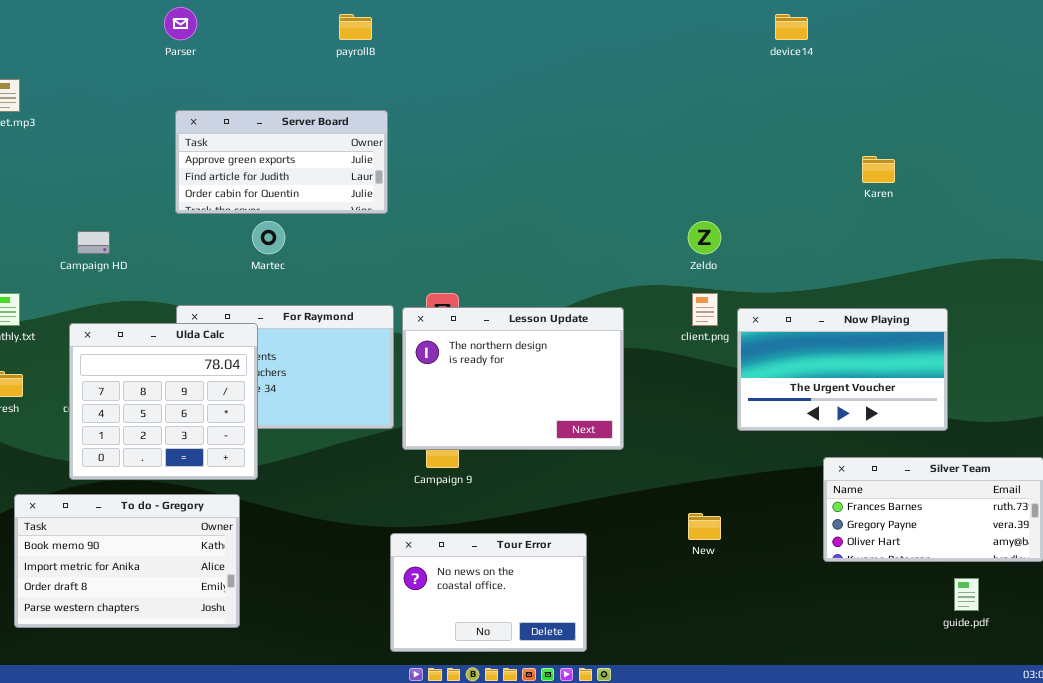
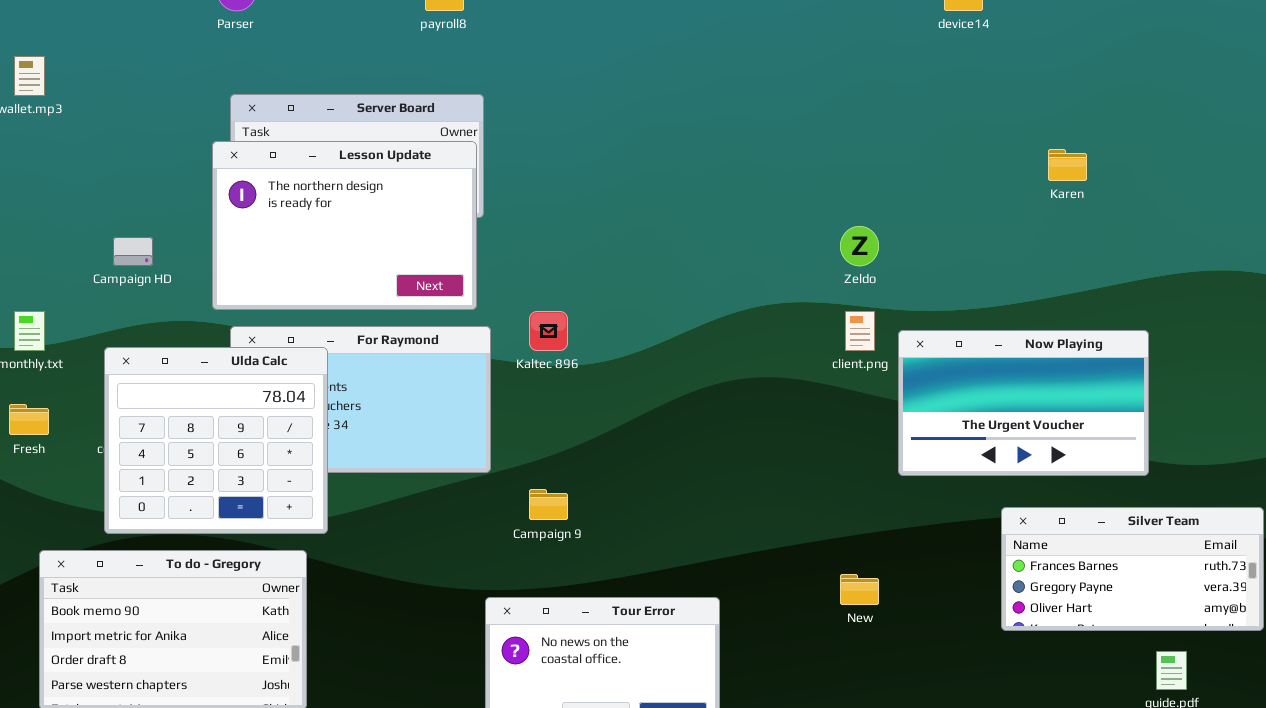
Lesson Update: [402,307,624,450] -> [212,141,477,310], moved

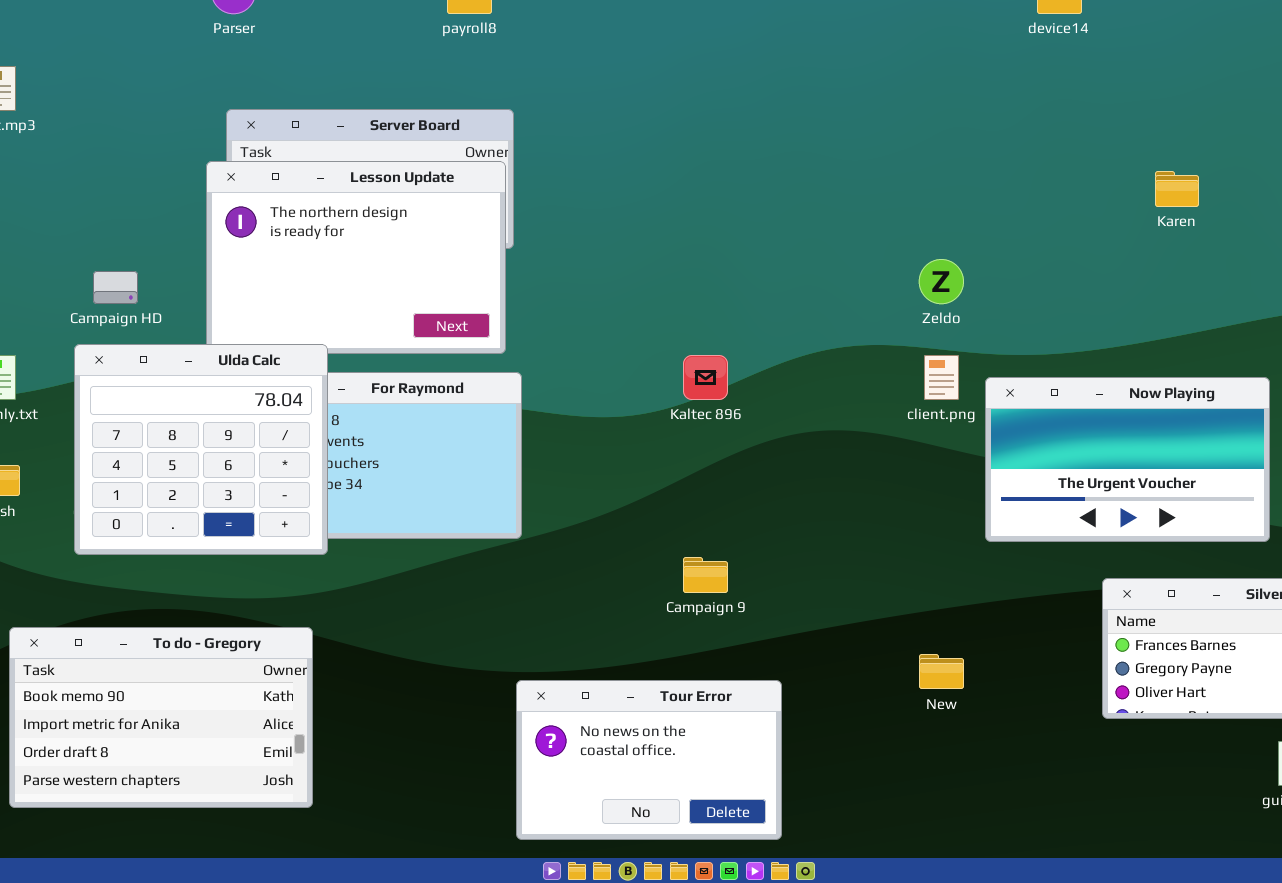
Kaltec 896: [529,311,568,351] -> [683,355,728,400], moved
Ulda Calc: [104,347,328,534] -> [74,344,328,555], moved
Campaign 9: [529,489,568,520] -> [683,557,728,593], moved

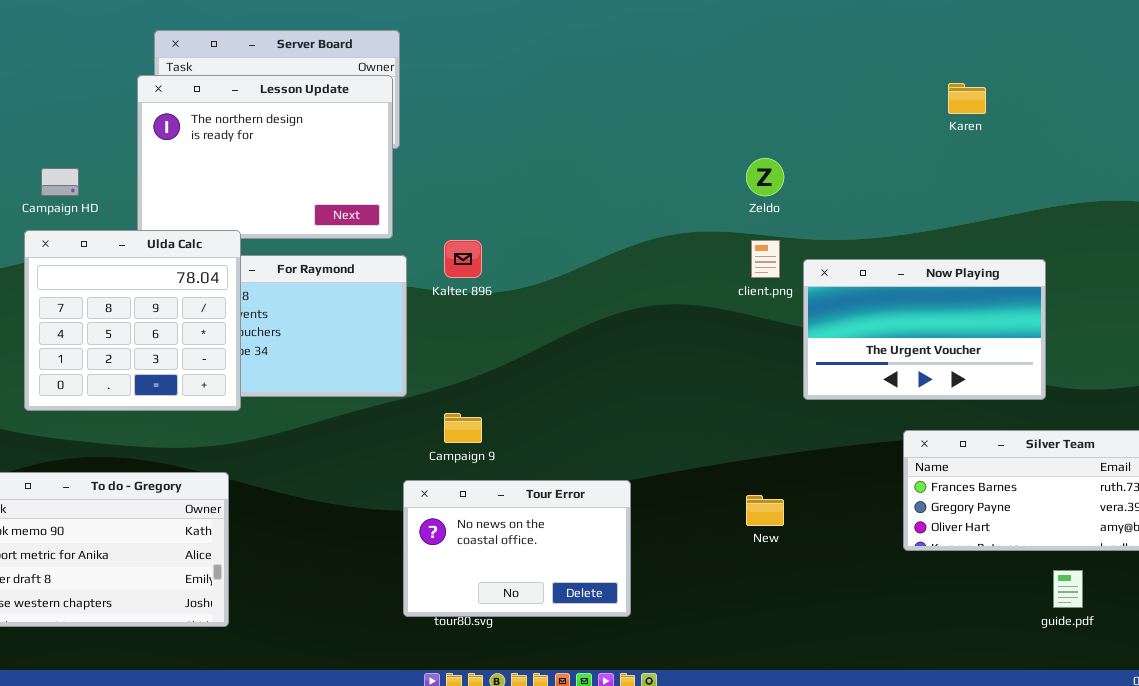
Kaltec 896: [683,355,728,400] -> [444,240,482,278], moved
Campaign 9: [683,557,728,593] -> [444,413,482,443], moved
Tour Error: [516,680,782,840] -> [403,480,631,617], moved

